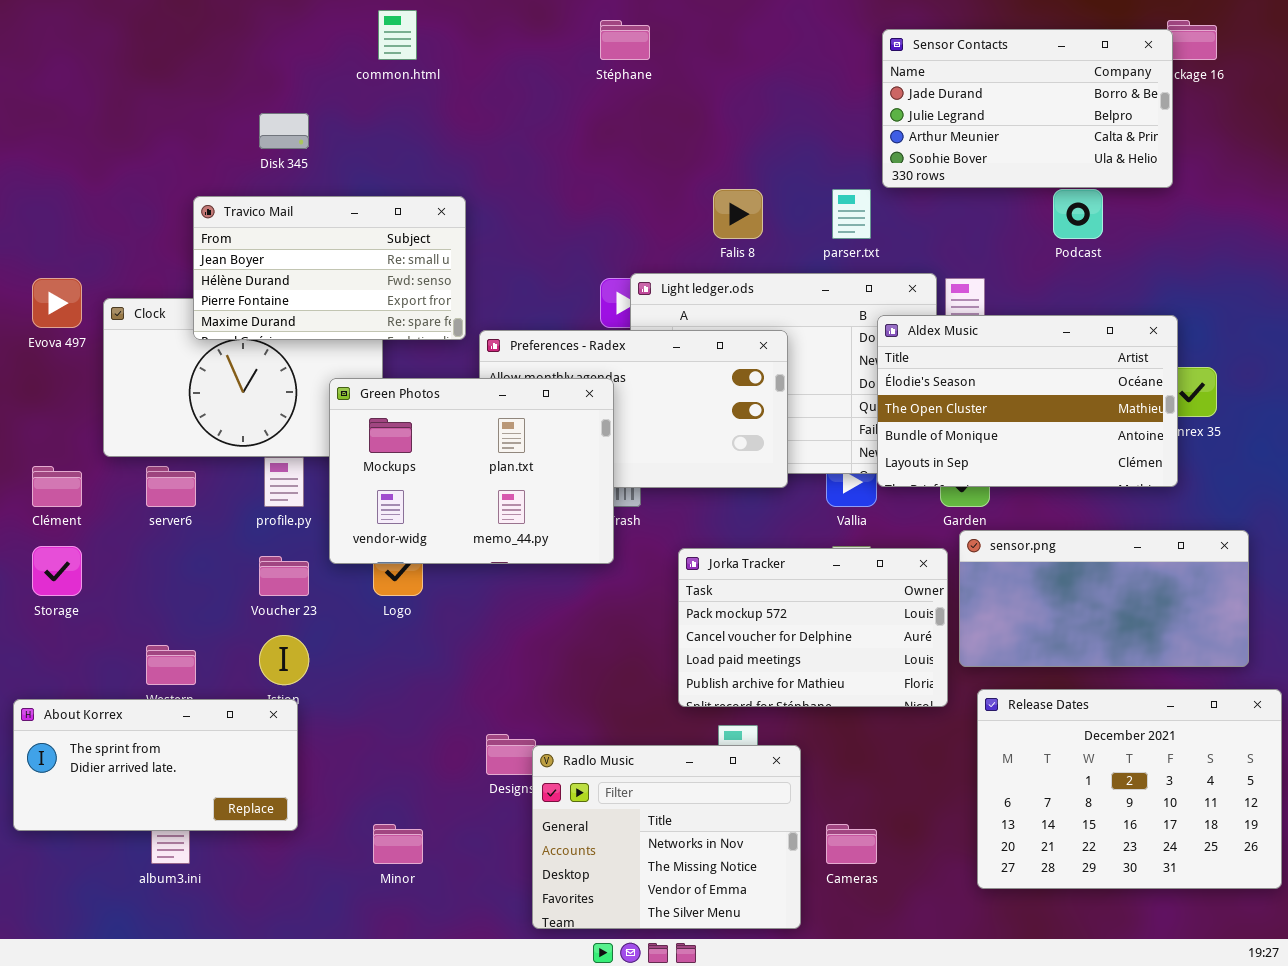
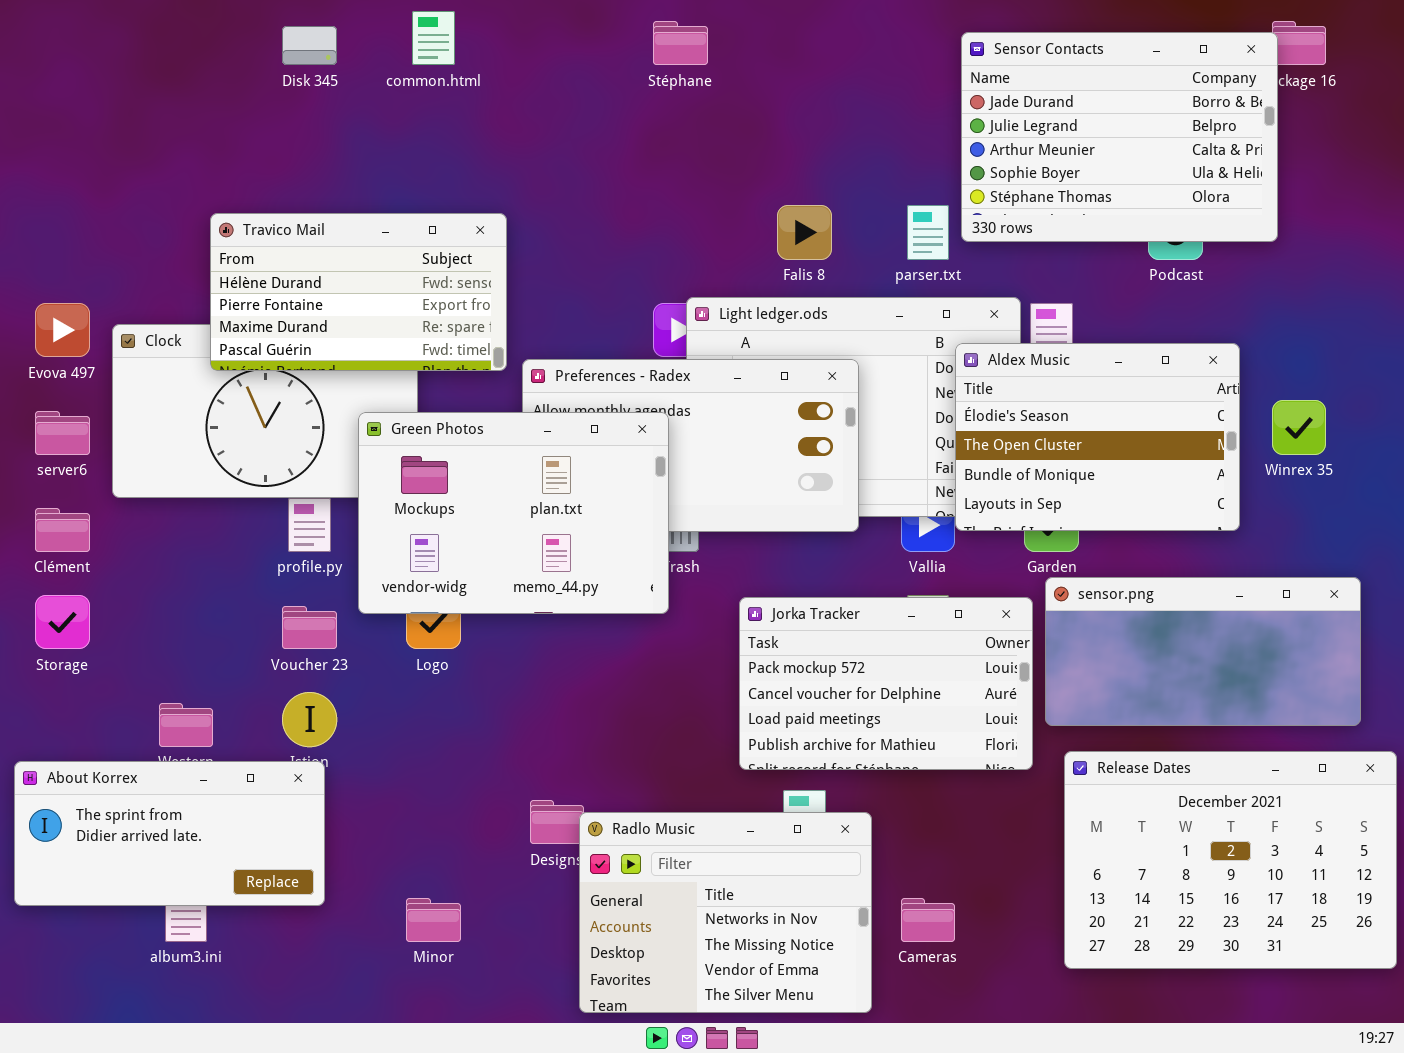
Sensor Contacts: [882,29,1173,188] -> [961,32,1278,242], resized
Disk 345: [259,113,309,149] -> [282,26,337,65], moved
Travico Mail: [193,196,466,340] -> [210,213,507,371], scrolled down 1 row
Aldex Music: [877,315,1178,487] -> [955,343,1240,531], resized
server6: [146,466,196,507] -> [35,411,90,455], moved

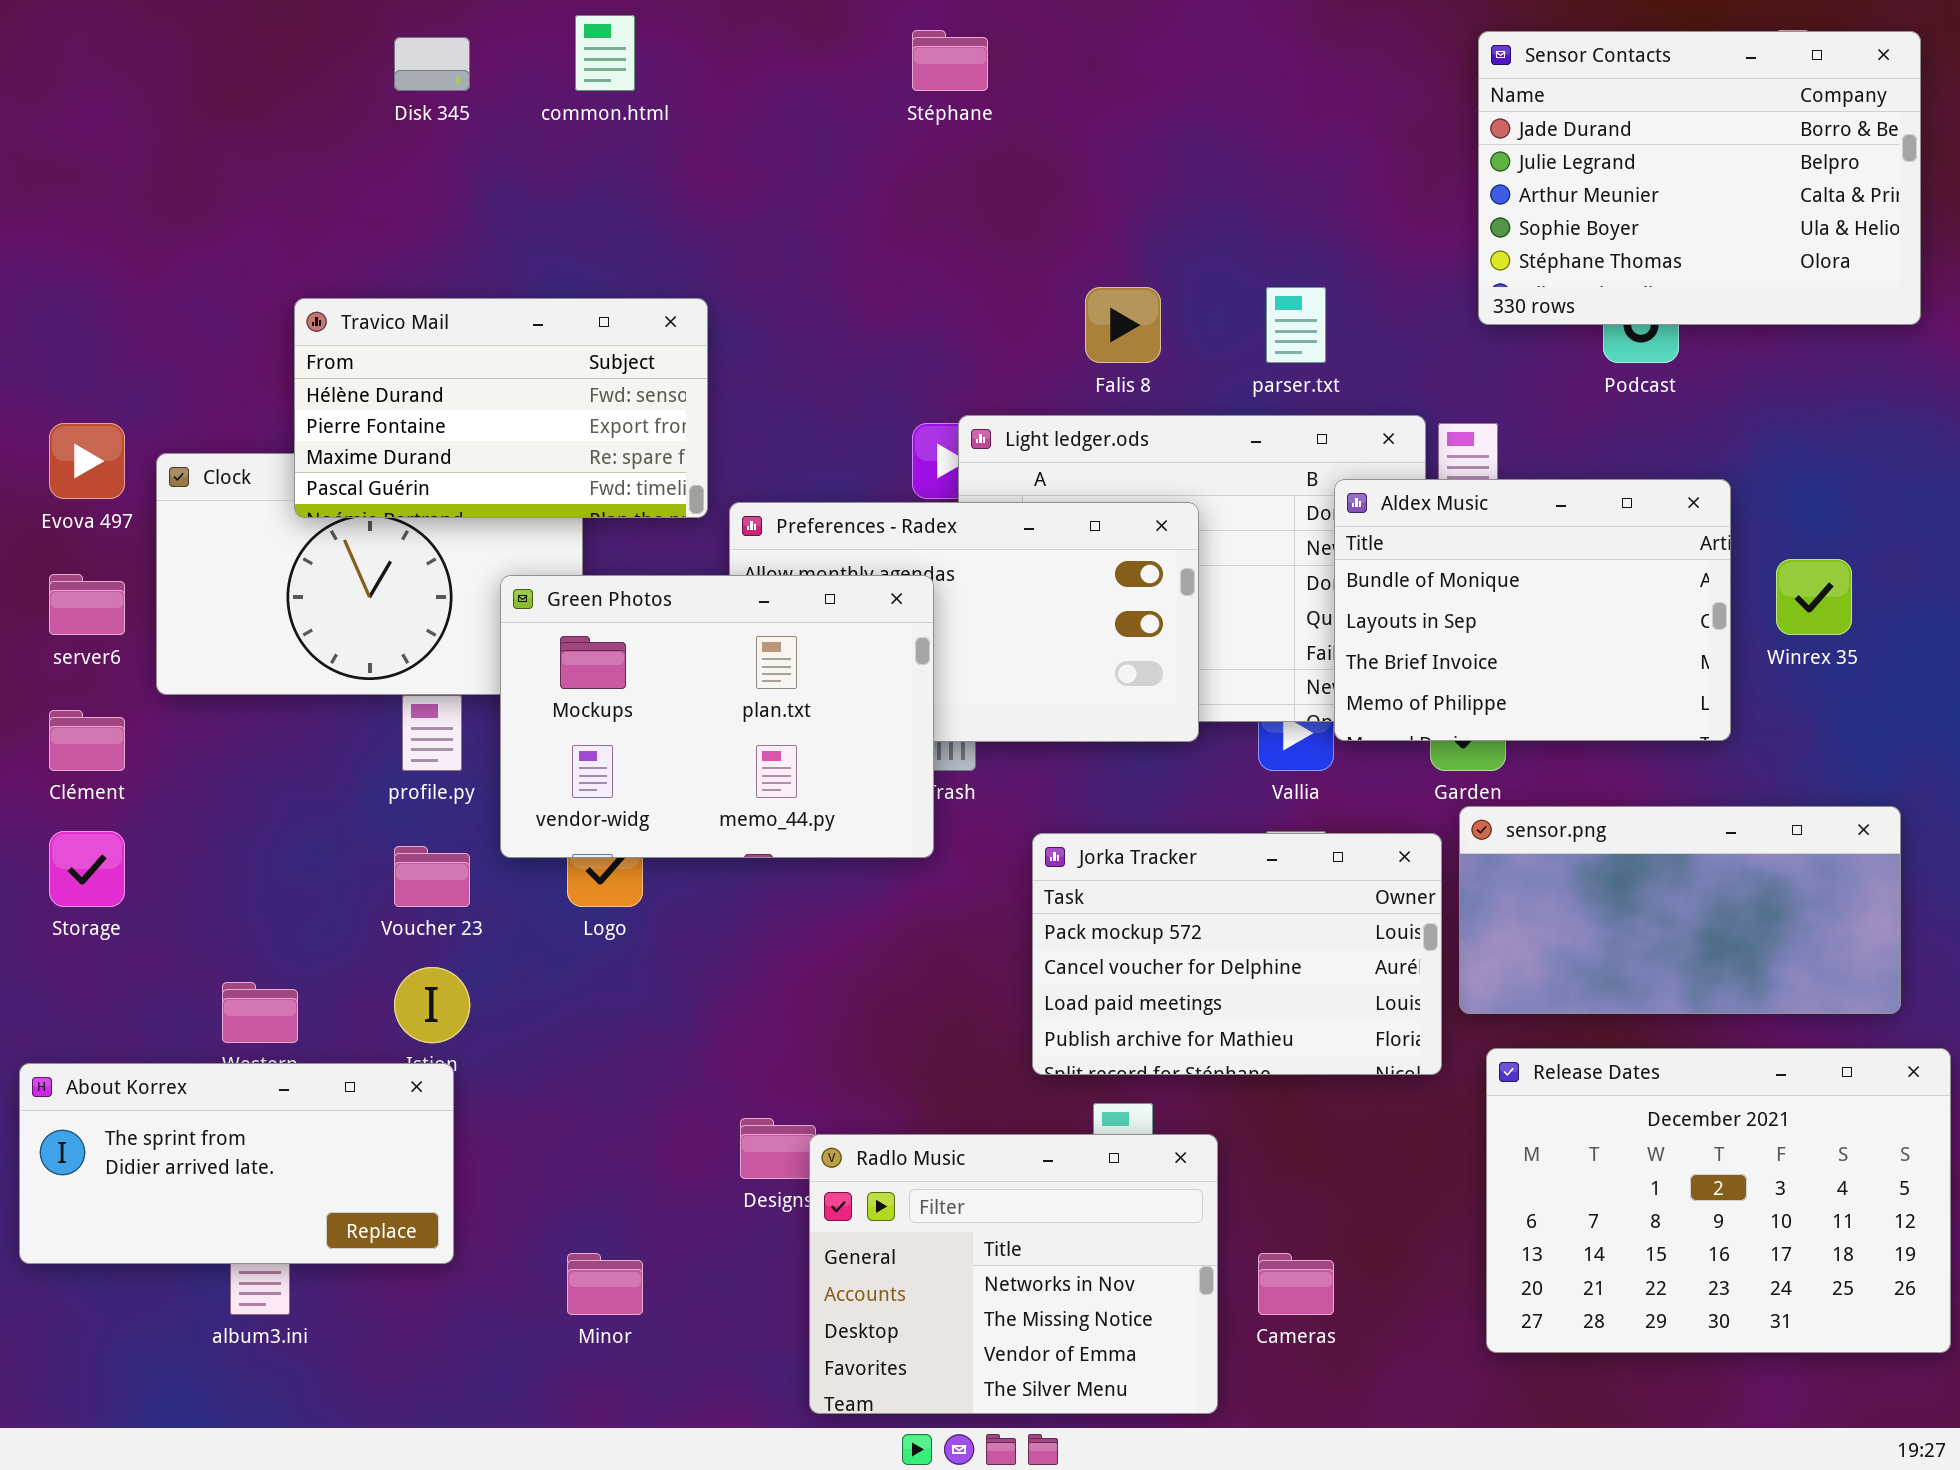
Sensor Contacts: [961,32,1278,242] -> [1478,31,1921,325], moved
Aldex Music: [955,343,1240,531] -> [1334,479,1731,741], scrolled down 2 rows

